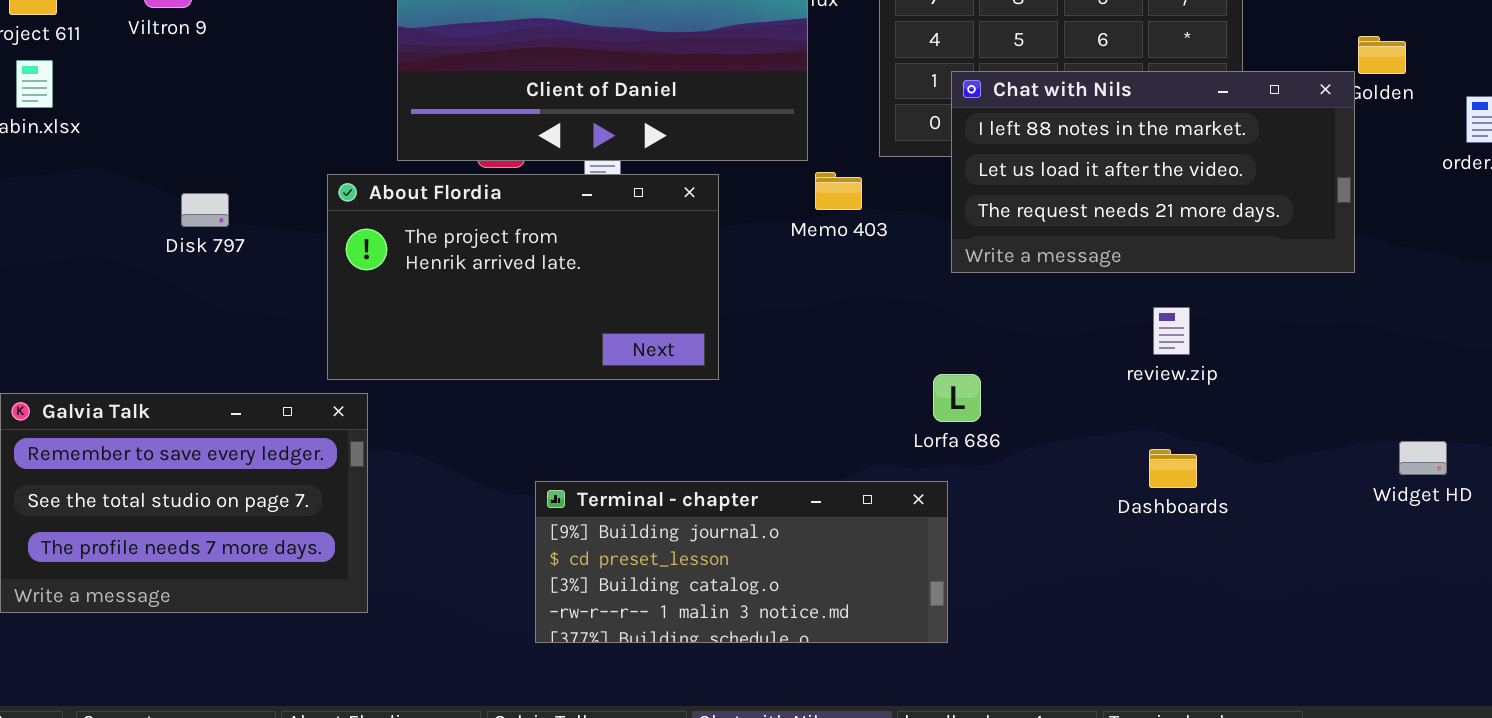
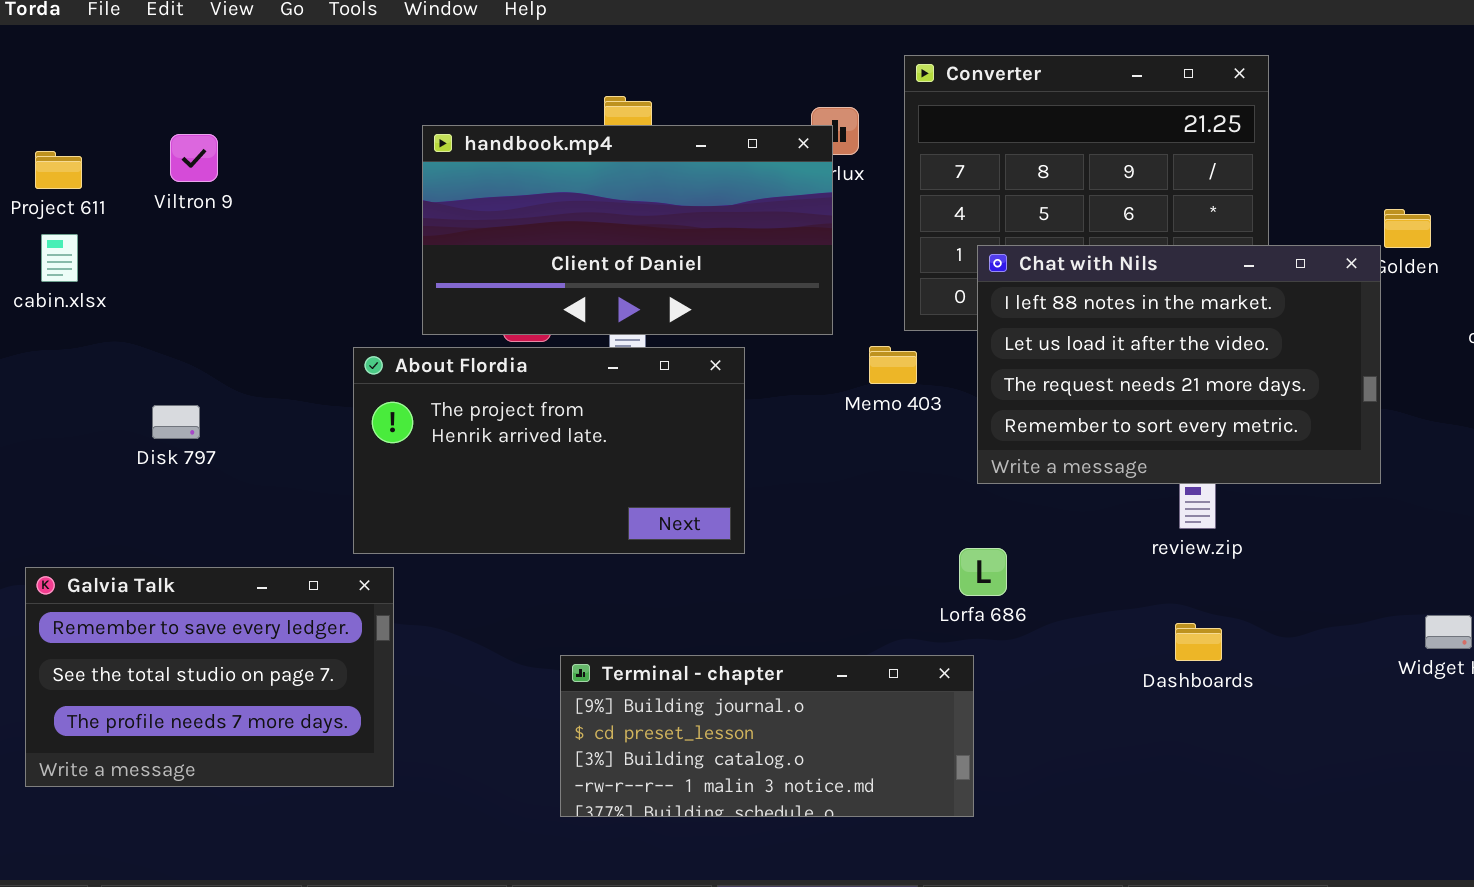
Chat with Nils: [951,71,1355,273] -> [977,245,1381,484], resized
Memo 403: [815,172,862,210] -> [869,346,917,384], moved
Disk 797: [181,193,229,227] -> [152,405,200,439], moved

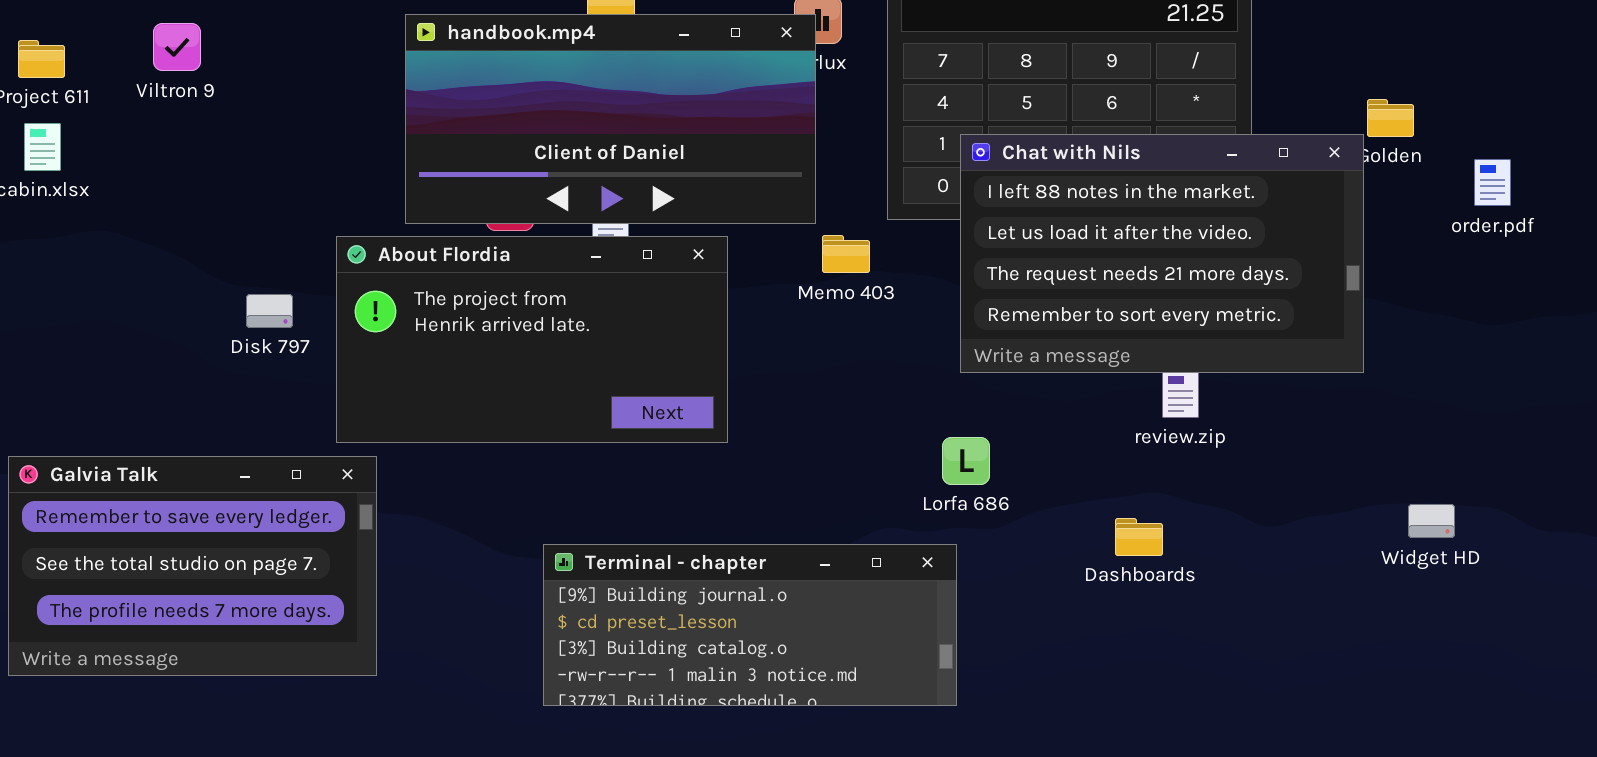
Memo 403: [869,346,917,384] -> [822,235,870,273], moved
Disk 797: [152,405,200,439] -> [246,294,293,328], moved
Dashboards: [1175,623,1222,661] -> [1115,518,1163,556], moved

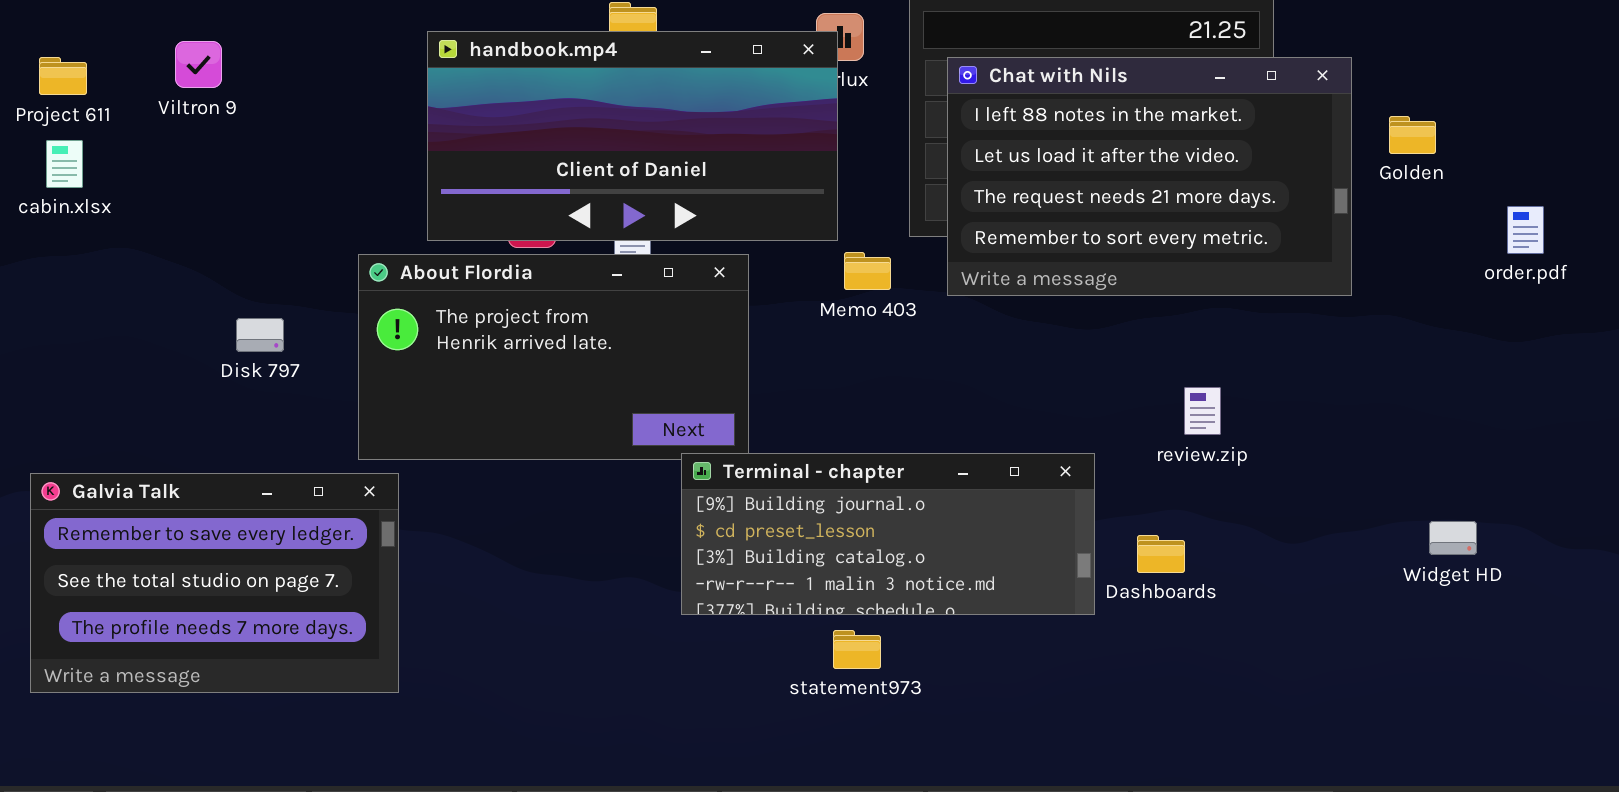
Chat with Nils: [960,134,1364,373] -> [947,57,1352,296], moved
order.pdf: [1474,159,1511,206] -> [1507,206,1544,254], moved
Disk 797: [246,294,293,328] -> [236,318,284,352], moved
Terminal - chapter: [543,544,957,706] -> [681,453,1095,615], moved

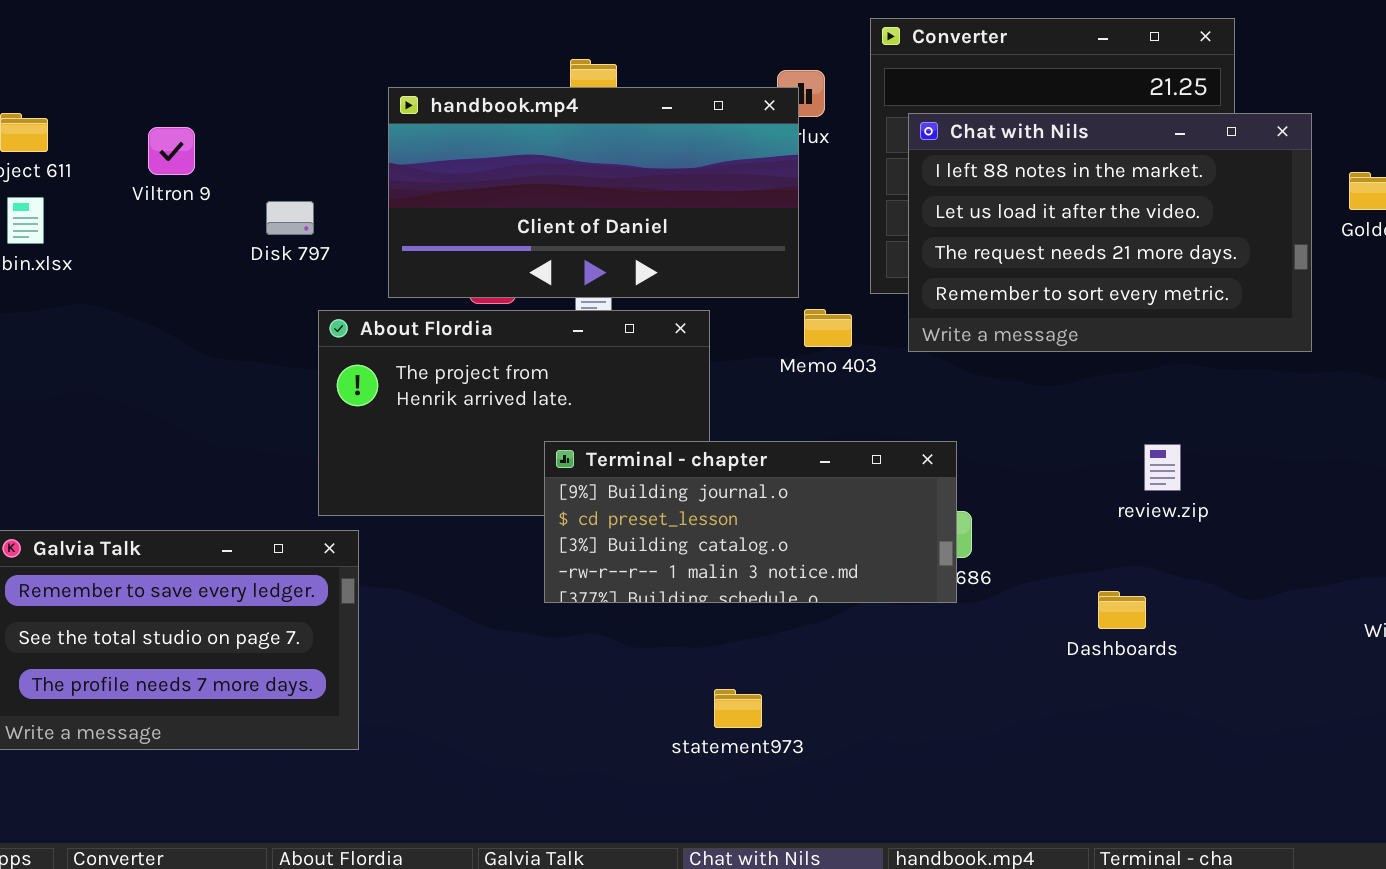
Viltron 9: [175,41,222,88] -> [148,127,195,175], moved
Disk 797: [236,318,284,352] -> [266,201,314,235], moved
Terminal - chapter: [681,453,1095,615] -> [544,441,957,603], moved
statement973: [833,630,881,669] -> [714,689,762,728], moved

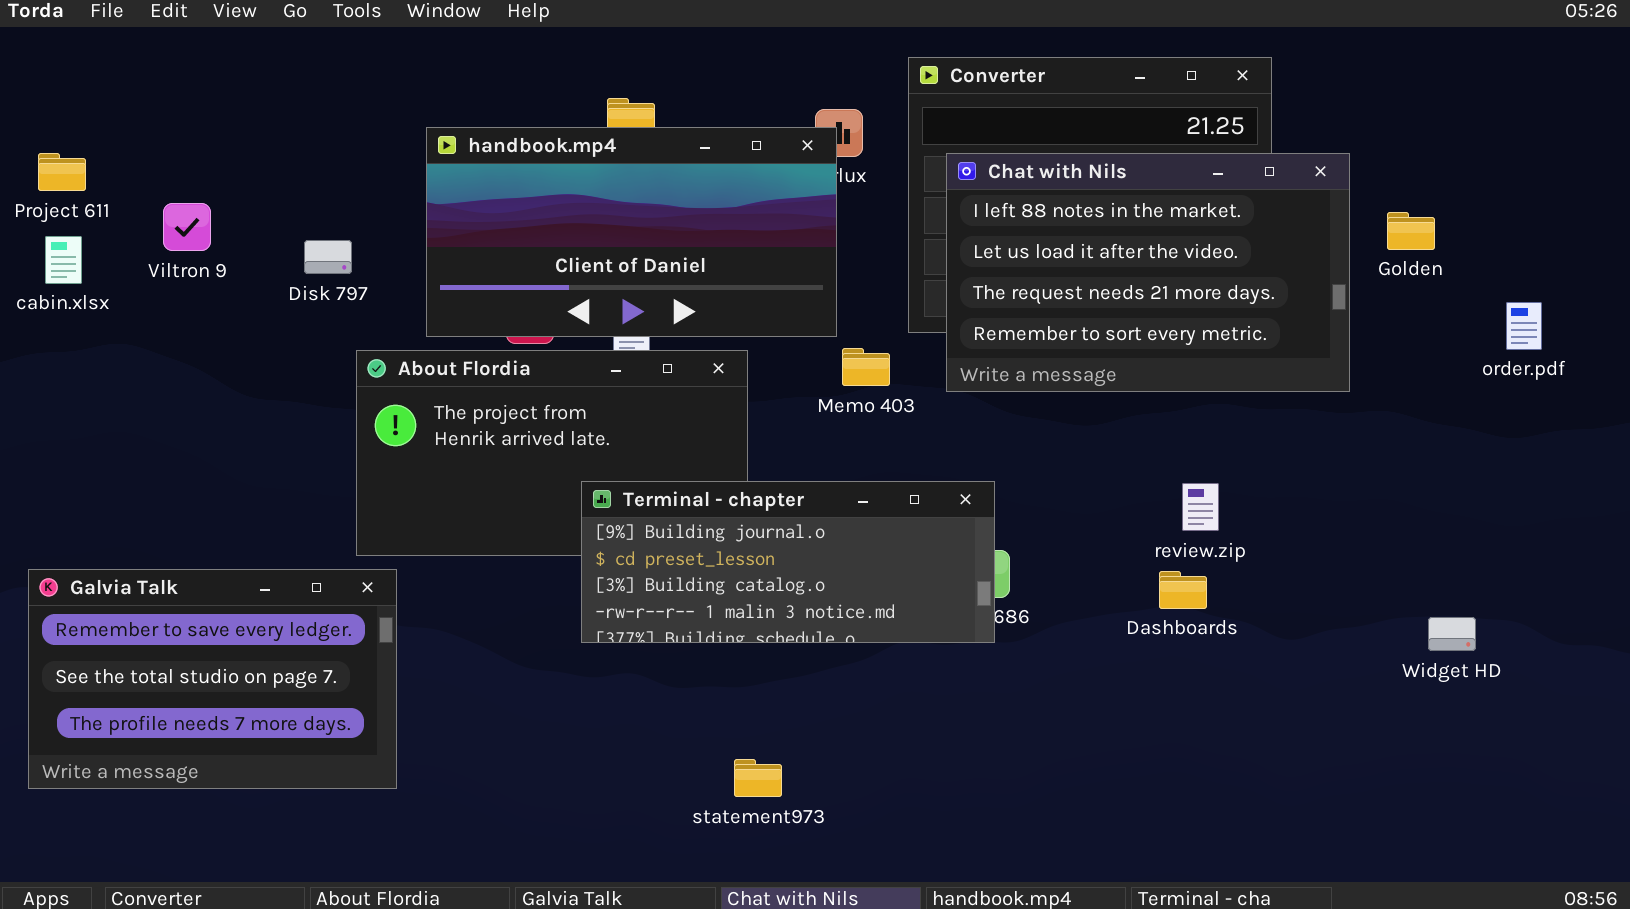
Viltron 9: [148,127,195,175] -> [163,203,211,251], moved
Dashboards: [1098,591,1146,629] -> [1159,571,1207,609], moved
statement973: [714,689,762,728] -> [734,759,782,797], moved

